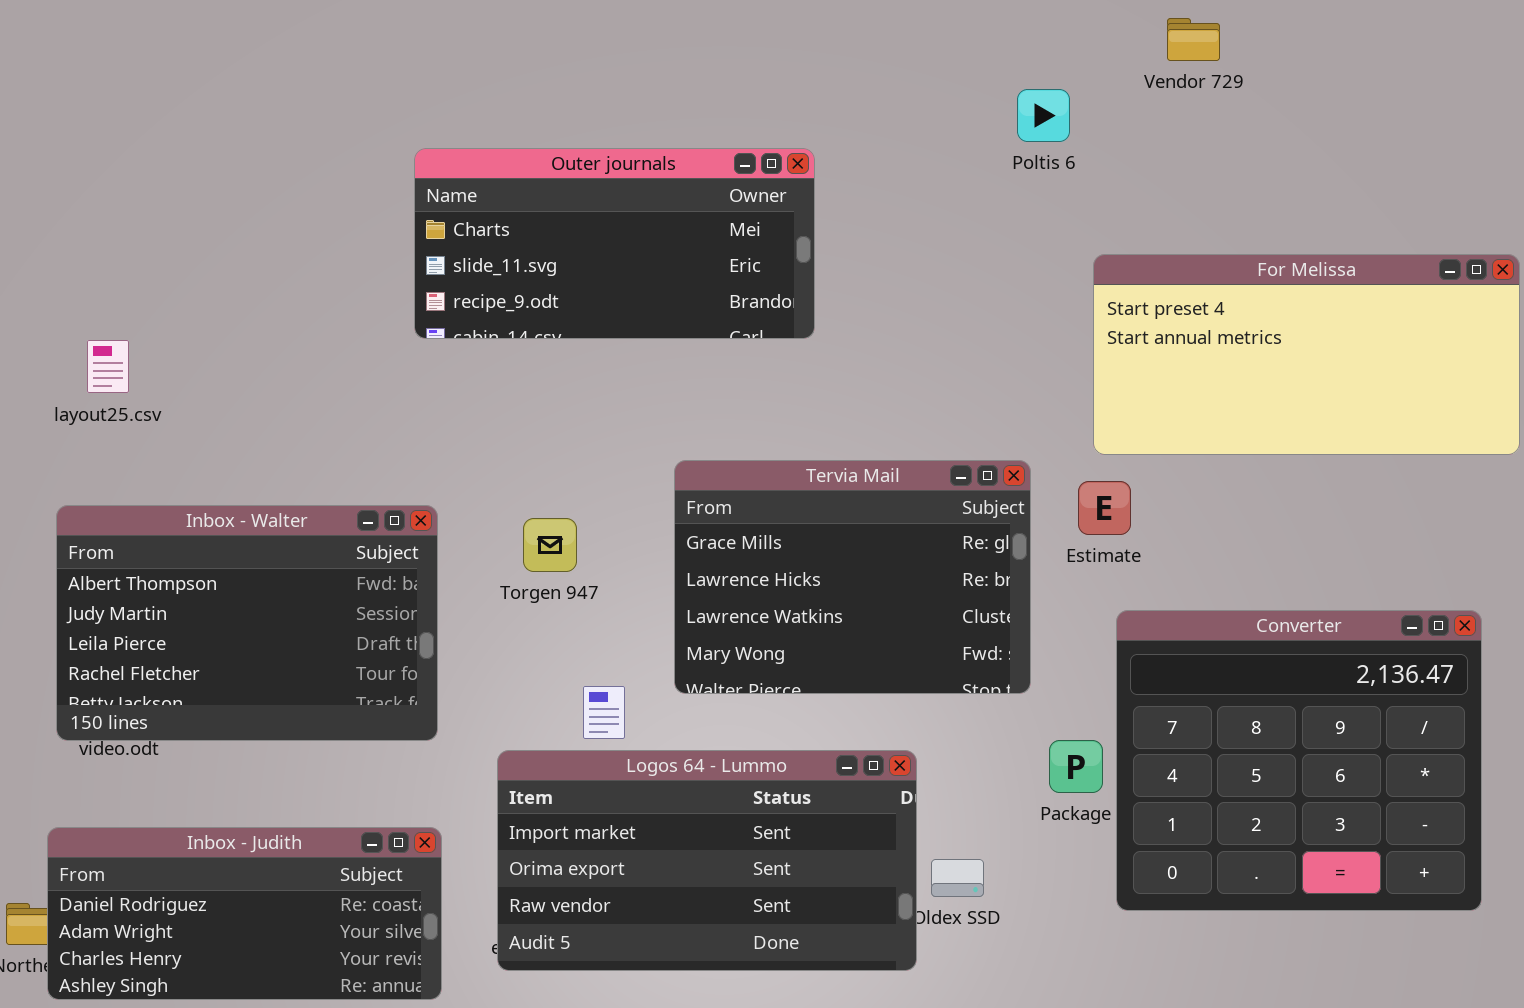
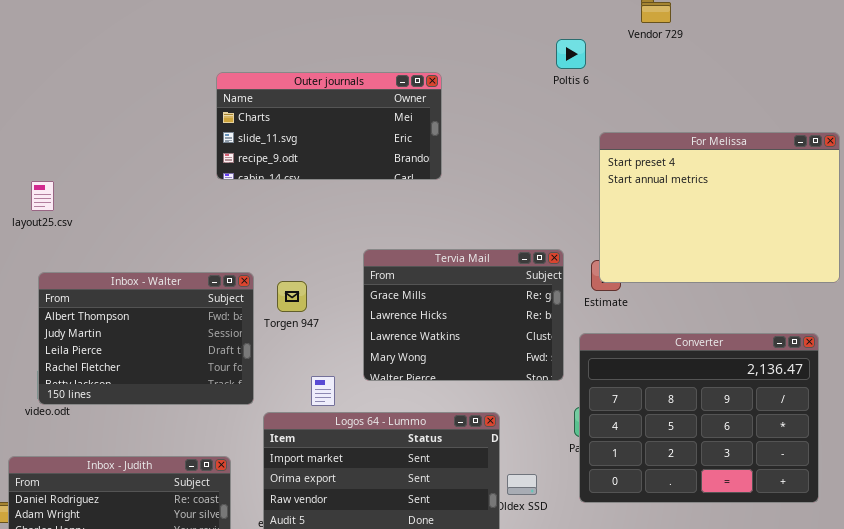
For Melissa: [1093,254,1520,455] -> [599,132,840,283], resized
Inbox - Walter: [56,505,438,741] -> [38,272,254,405], moved
Converter: [1116,610,1482,911] -> [579,333,819,503], resized

